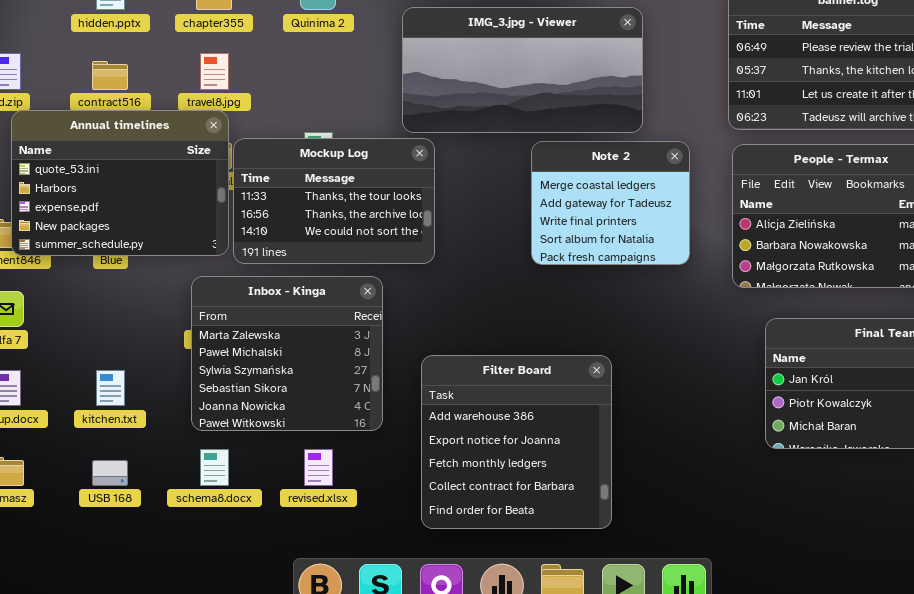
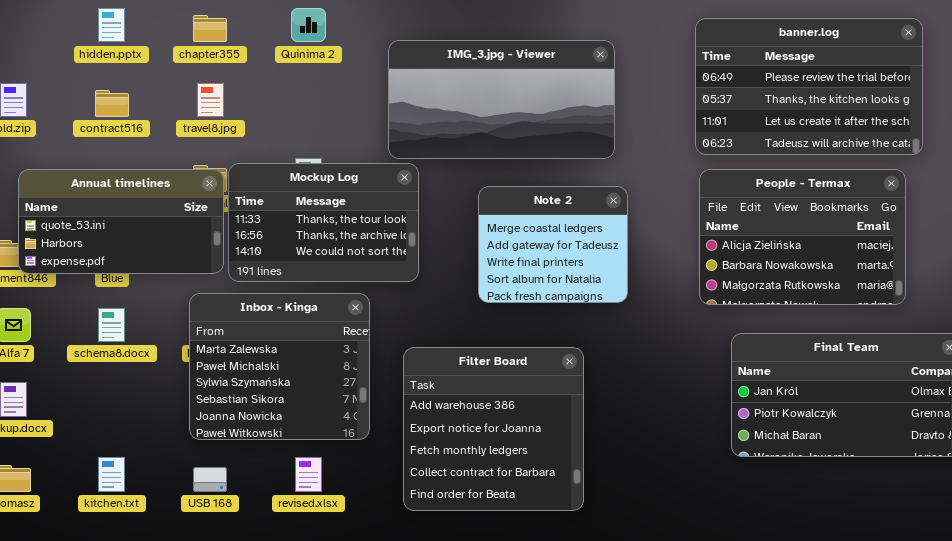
Annual timelines: [11,110,229,256] -> [18,169,224,274], resized
Note 2: [531,141,690,265] -> [478,186,628,303], moved
Filter Board: [421,355,612,529] -> [403,347,584,511], moved
kitchen.txt: [96,370,125,406] -> [98,457,125,492], moved
schema8.docx: [200,449,229,486] -> [98,308,125,342], moved
USB 168: [92,460,128,486] -> [193,467,227,492], moved

